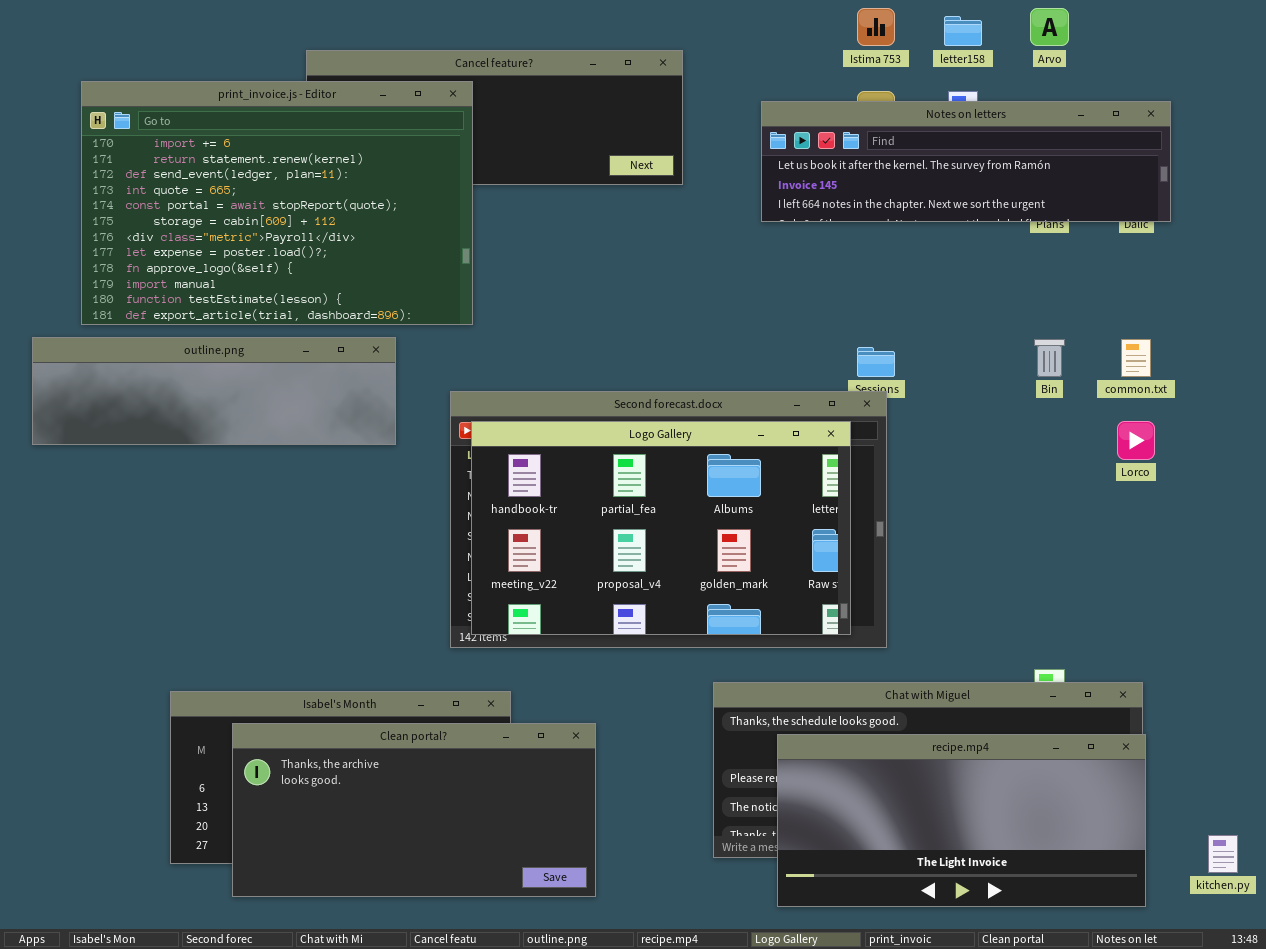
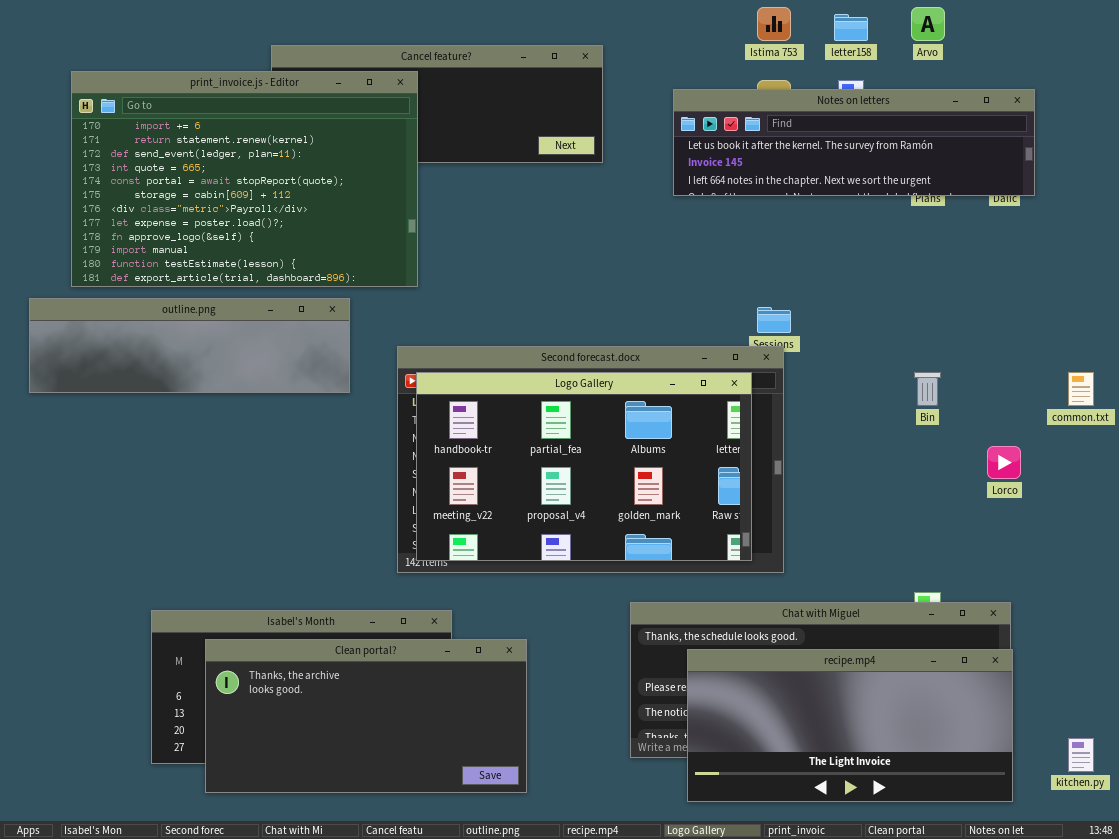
Bin: [1034,339,1065,377] -> [914,372,941,406], moved
common.txt: [1121,339,1151,377] -> [1068,372,1094,406], moved
Lorco: [1117,421,1155,460] -> [987,446,1021,479], moved

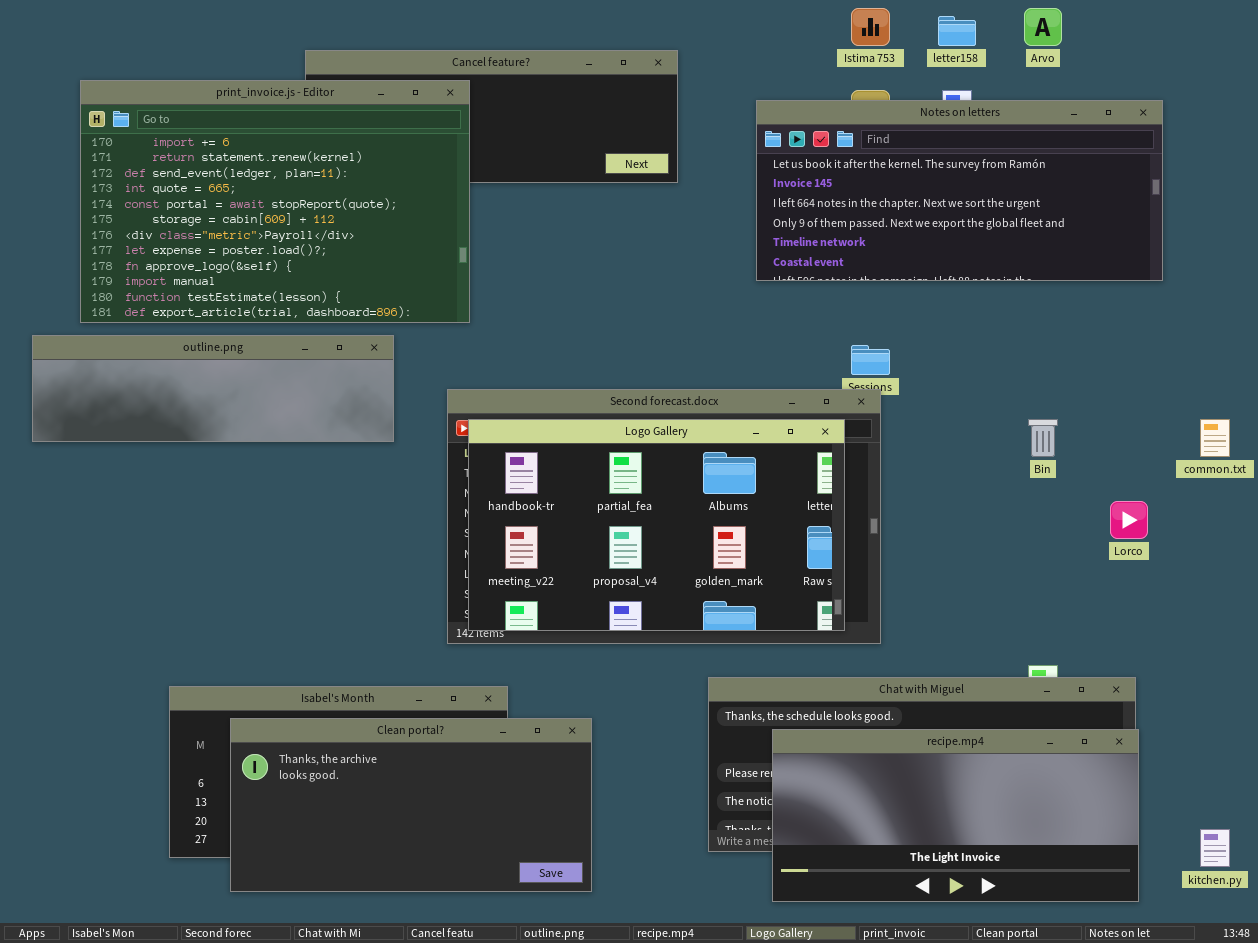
Notes on letters: [673,89,1035,196] -> [756,100,1163,281], resized

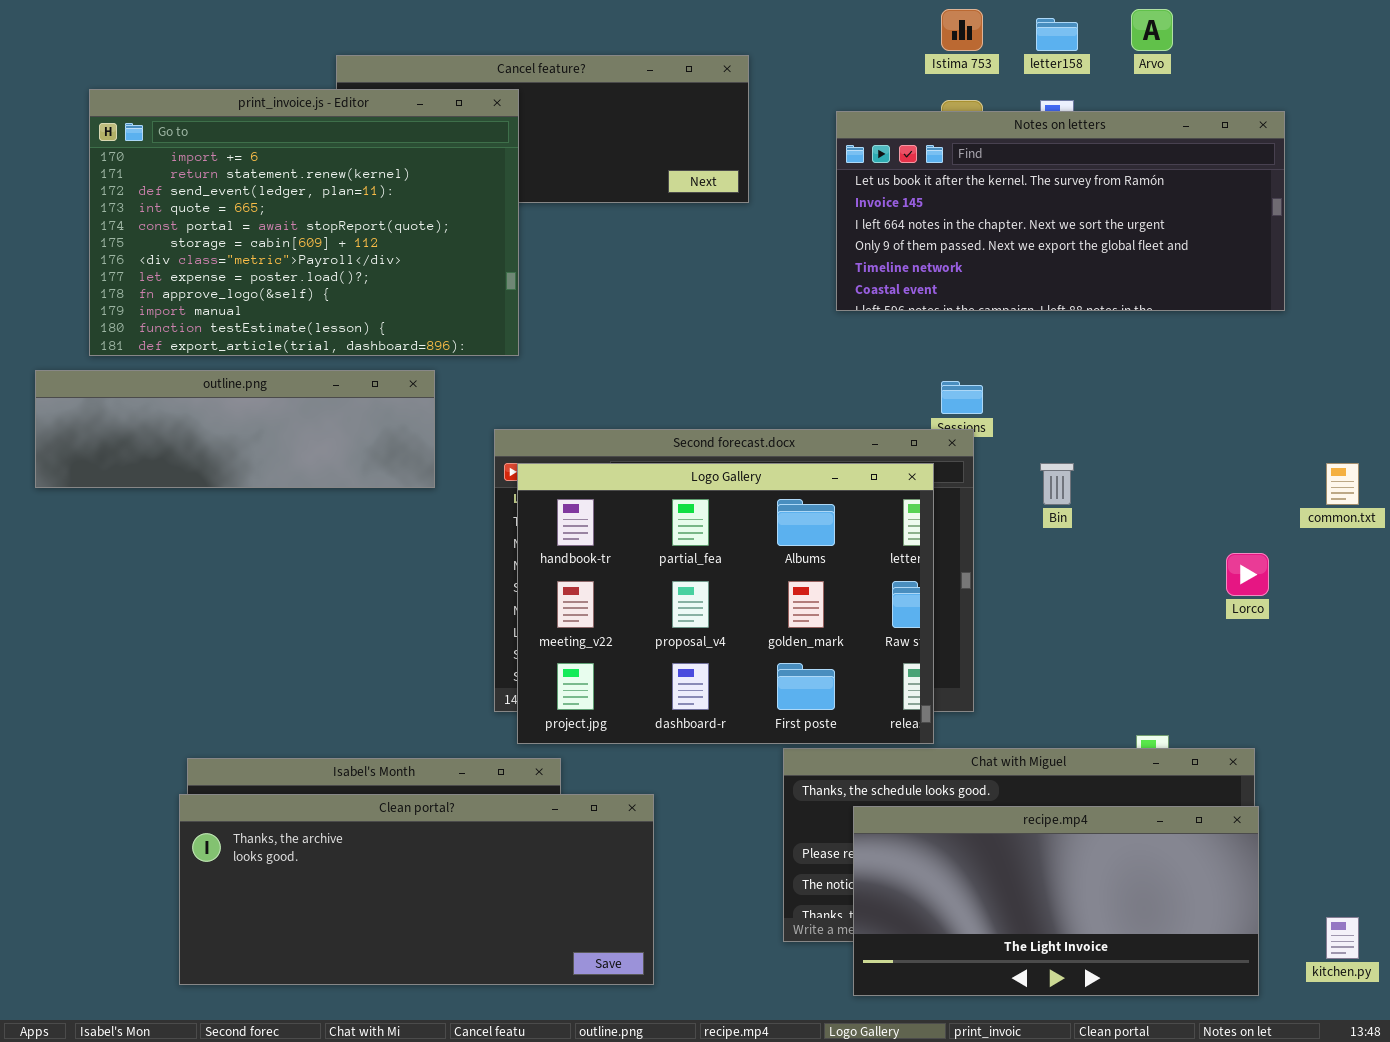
Logo Gallery: [468,419,845,631] -> [517,463,934,744], resized
Bin: [1028,419,1058,457] -> [1040,463,1074,505], moved
Clean portal?: [230,718,592,892] -> [179,794,654,985], resized

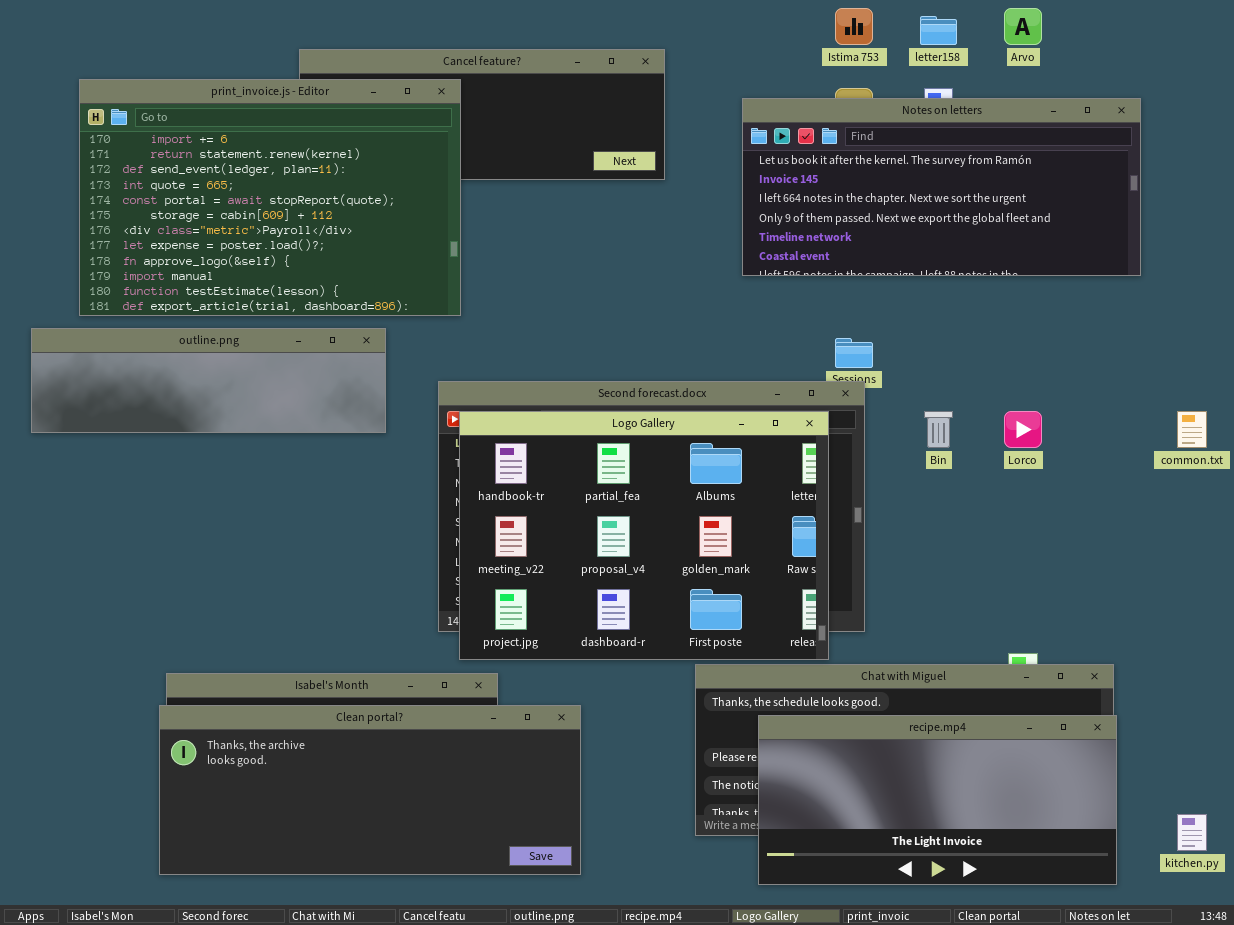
Lorco: [1226,553,1269,596] -> [1004,411,1042,448], moved

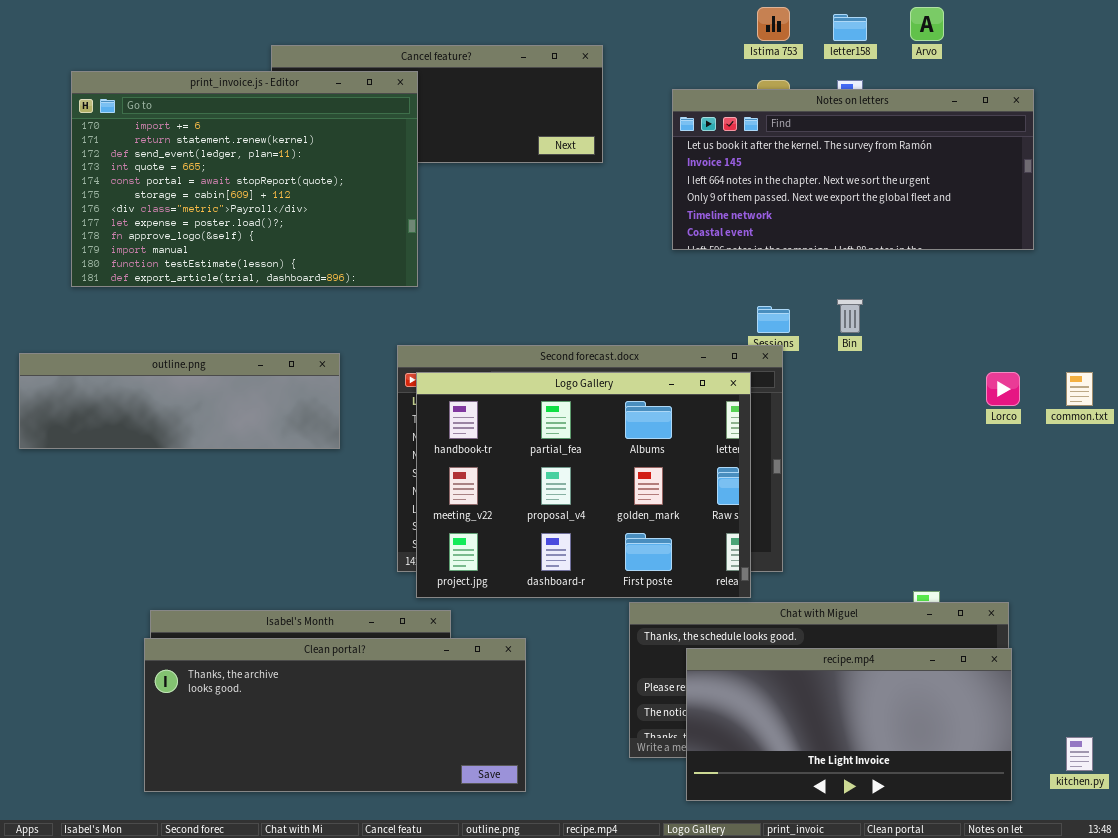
outline.png: [31,328,386,433] -> [19,353,340,449], moved
Bin: [924,411,953,448] -> [837,299,863,333], moved
Lorco: [1004,411,1042,448] -> [986,372,1020,406], moved

